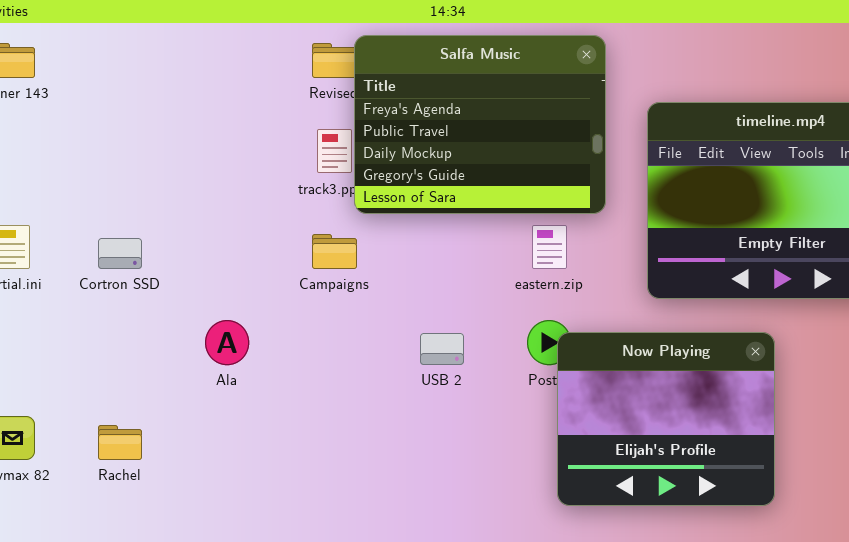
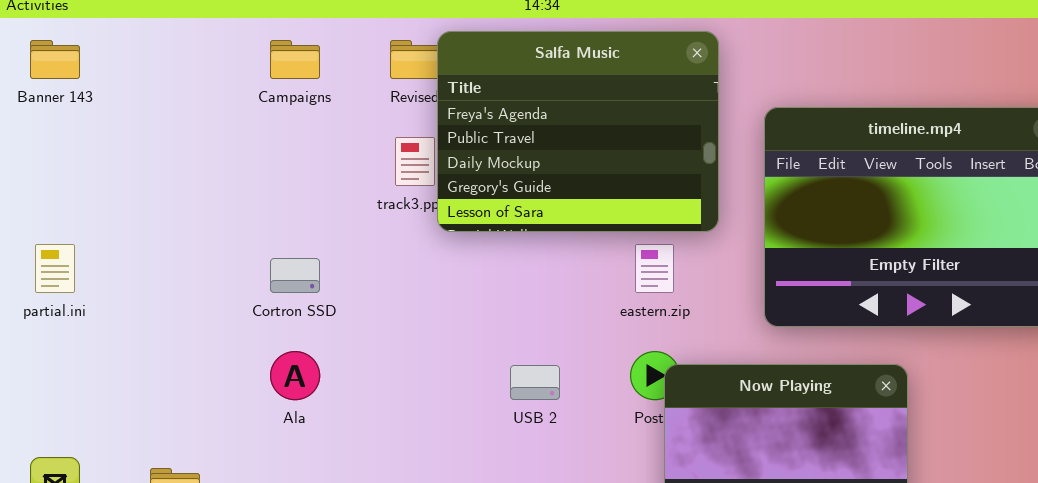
Campaigns: [312,234,357,269] -> [270,40,320,79], moved
Cortron SSD: [98,238,142,269] -> [270,258,320,293], moved

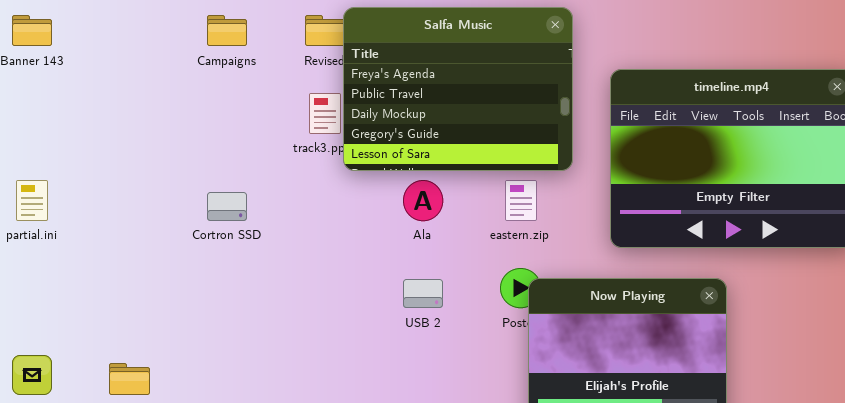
Ala: [270,351,320,400] -> [403,180,443,221], moved

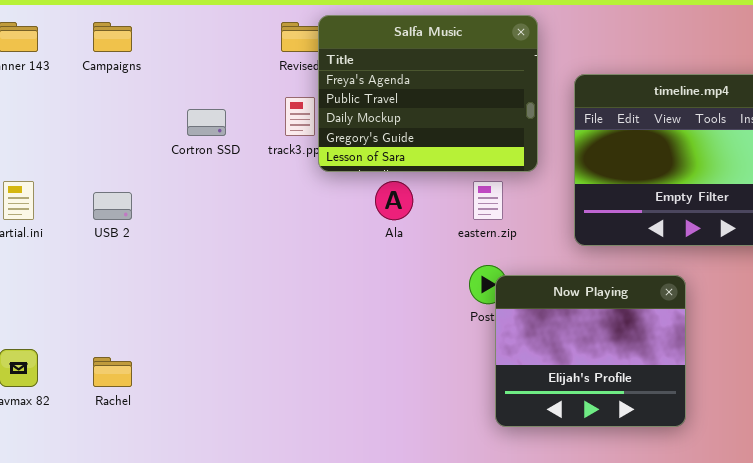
Campaigns: [207,15,247,46] -> [93,22,132,52], moved
Cortron SSD: [207,192,247,221] -> [187,109,226,136], moved
USB 2: [403,279,443,308] -> [93,192,132,220], moved

